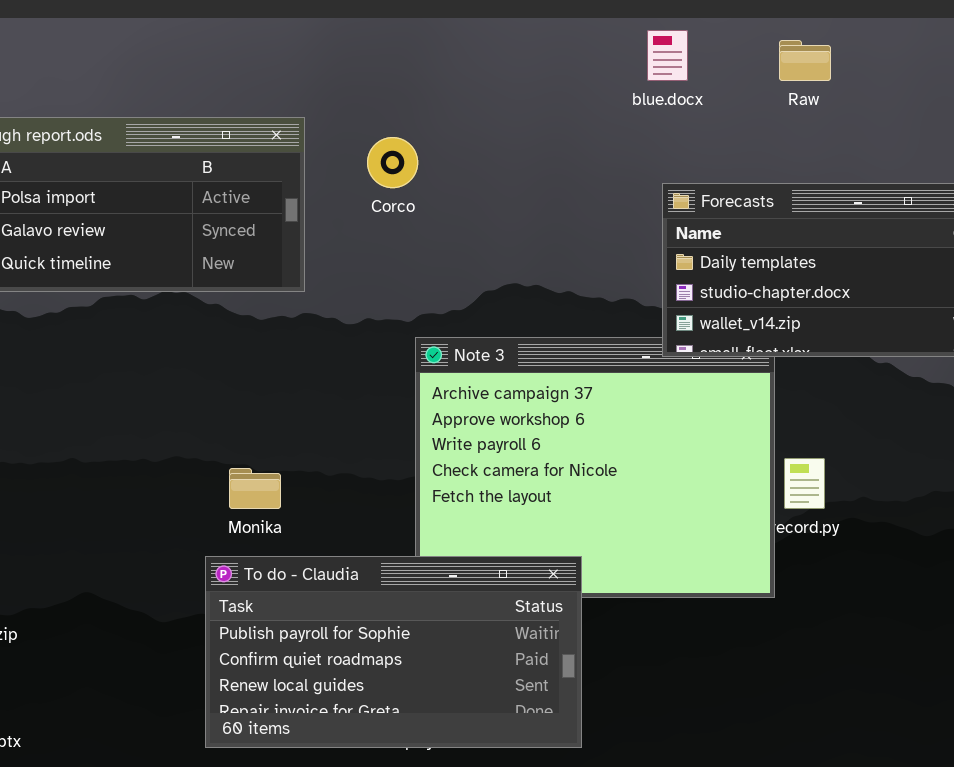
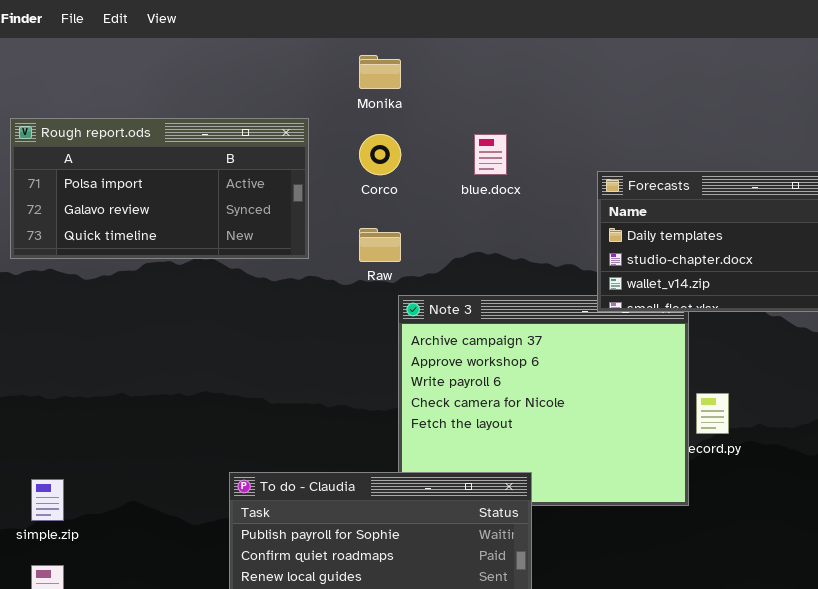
blue.docx: [647,30,688,81] -> [474,134,507,175], moved
Raw: [779,40,831,81] -> [359,228,401,262], moved
Monika: [229,468,281,509] -> [359,55,401,89], moved

